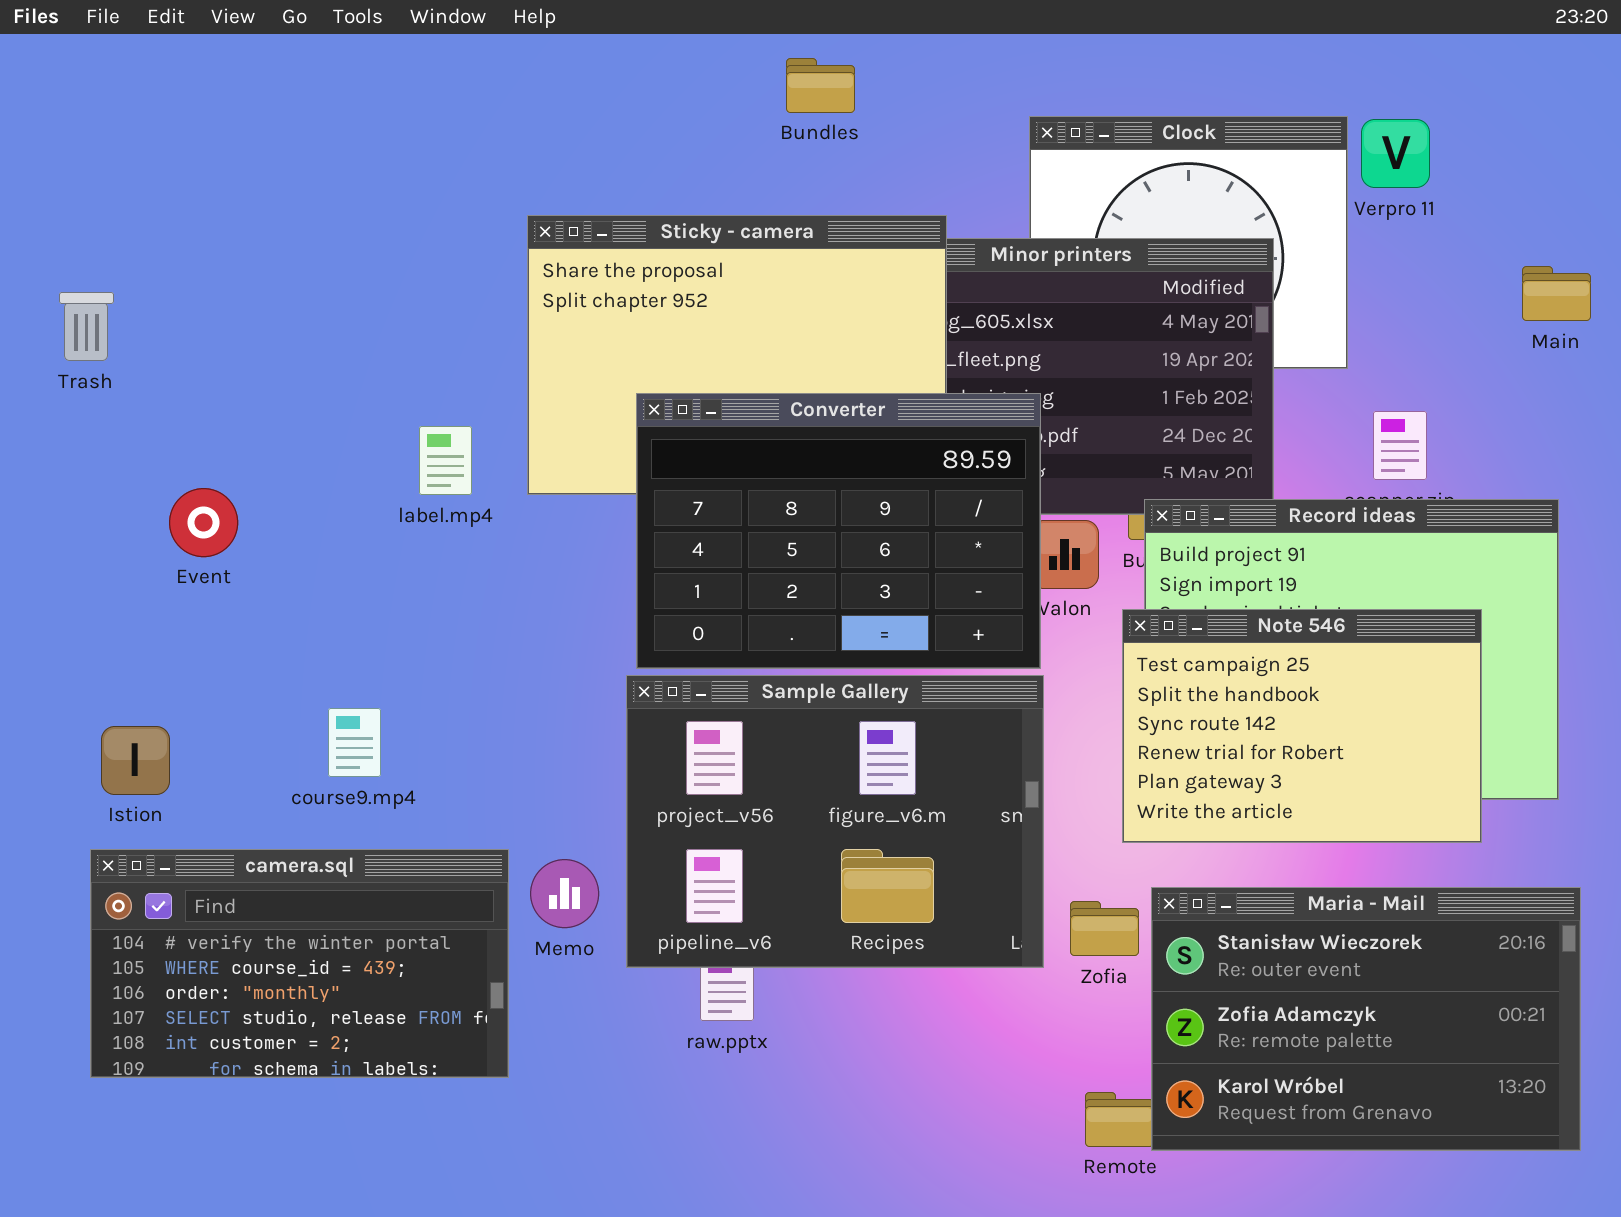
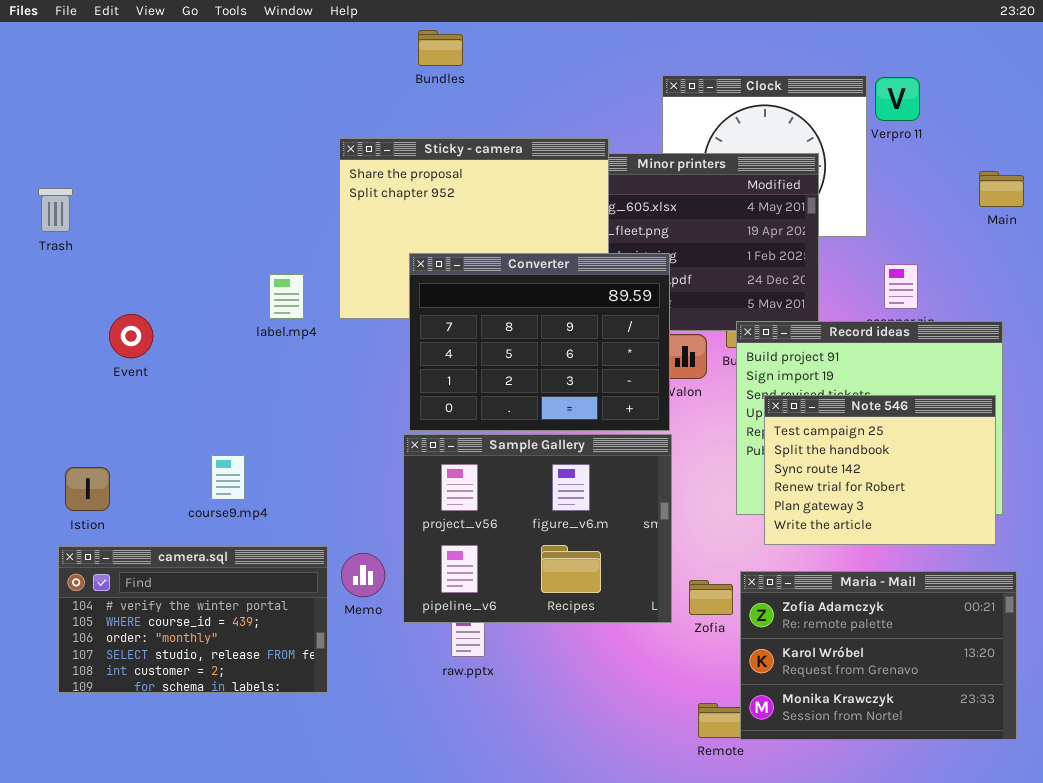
Bundles: [786,58,855,113] -> [418,30,463,66], moved
Note 546: [1122,609,1482,843] -> [764,395,996,545], moved
Maria - Mail: [1151,887,1581,1151] -> [740,571,1017,740], scrolled down 1 row

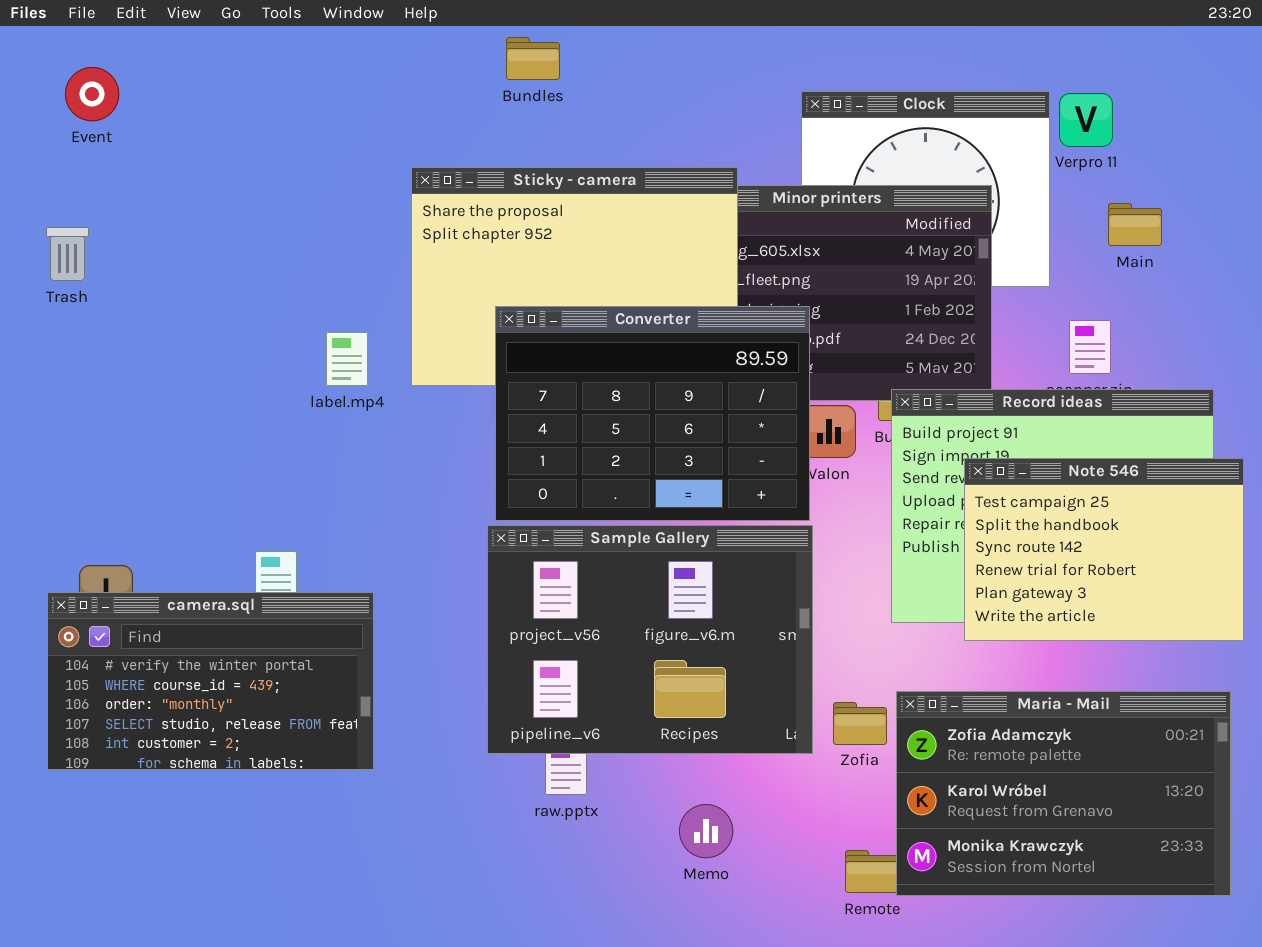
Main: [979,171,1024,207] -> [1108,203,1162,246], moved
Event: [109,314,153,358] -> [65,67,119,121], moved
Note 546: [764,395,996,545] -> [964,458,1244,641], moved
camera.sql: [58,546,328,693] -> [47,592,374,770], moved
Memo: [341,553,385,597] -> [679,804,733,858], moved

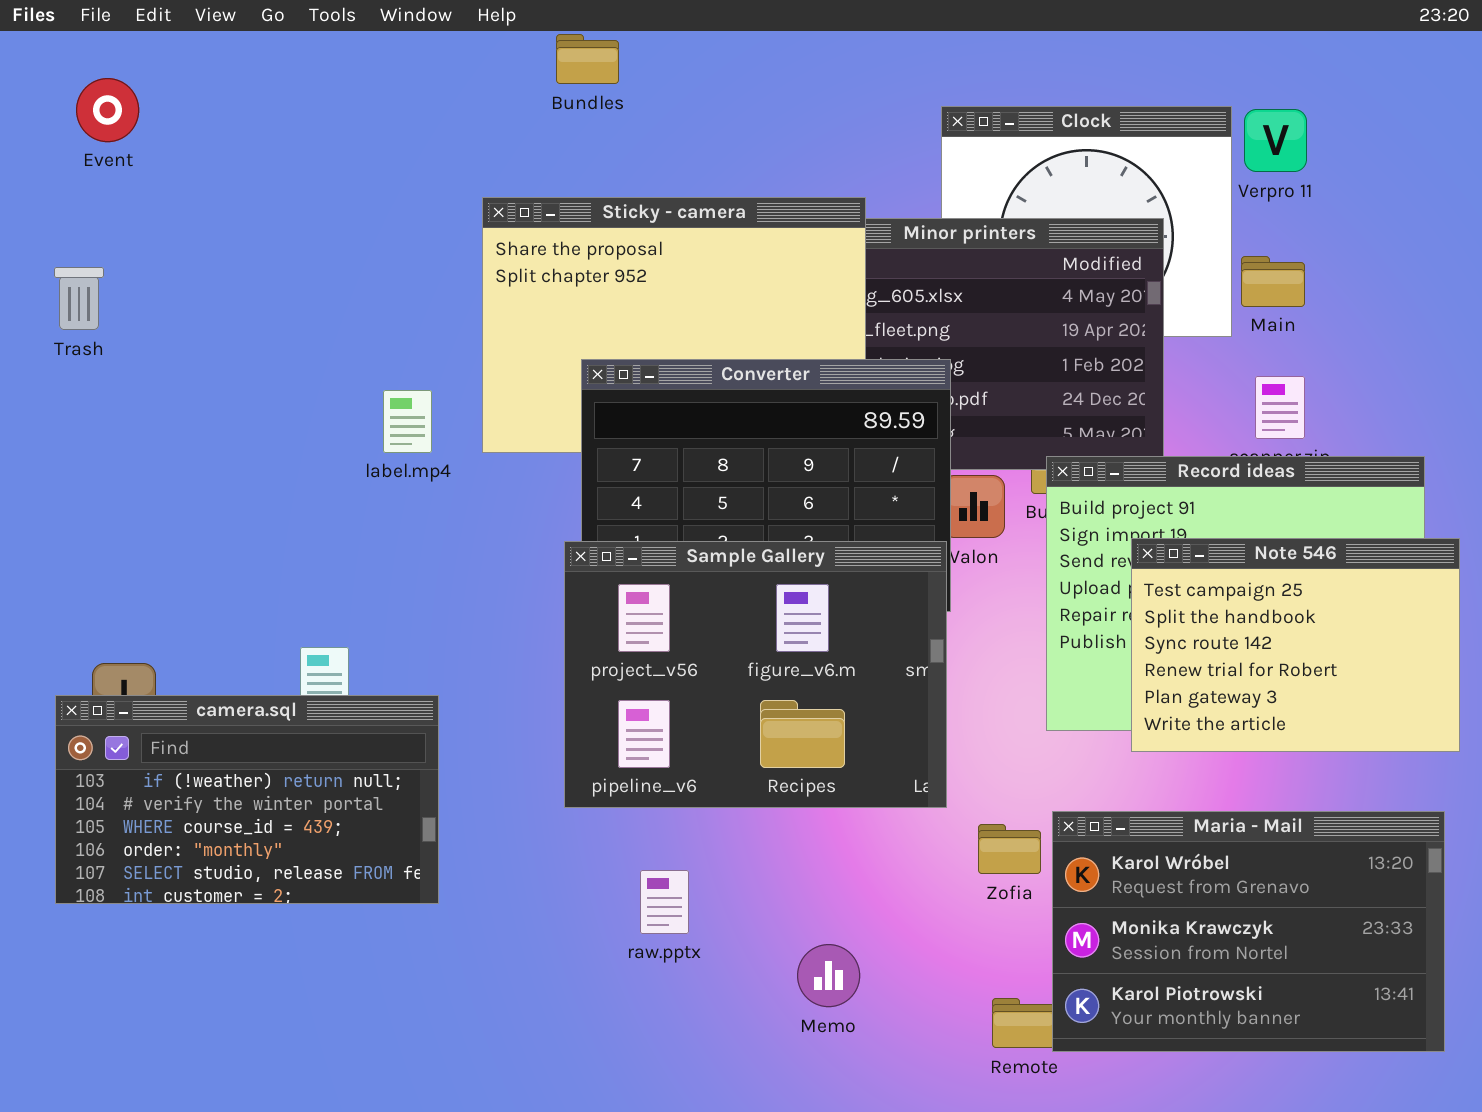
Bundles: [506,37,560,80] -> [556,34,619,84], moved
Main: [1108,203,1162,246] -> [1241,256,1305,307], moved
Sample Gallery: [487,525,813,754] -> [564,541,947,808], moved
camera.sql: [47,592,374,770] -> [55,695,439,904], scrolled up 1 row
Maria - Mail: [896,691,1231,896] -> [1052,811,1445,1052], scrolled down 1 row

